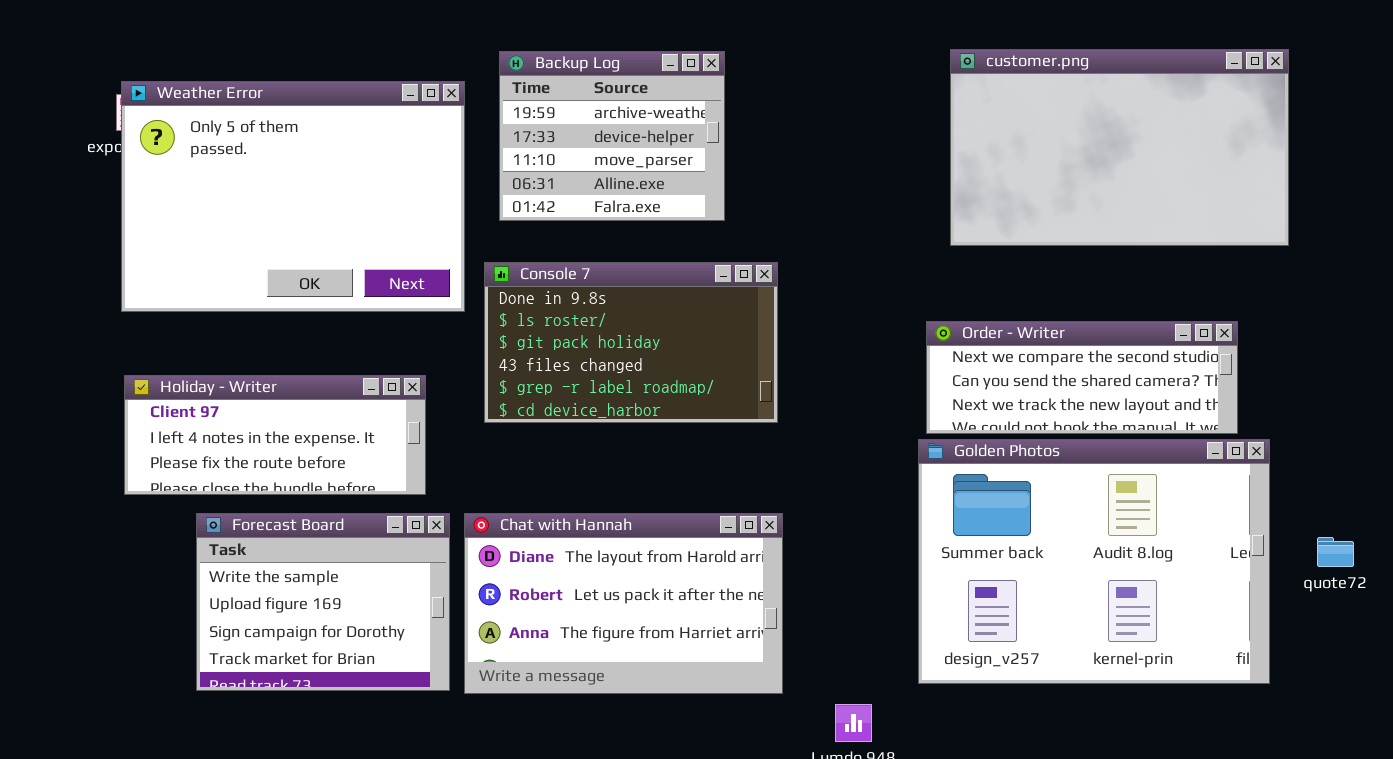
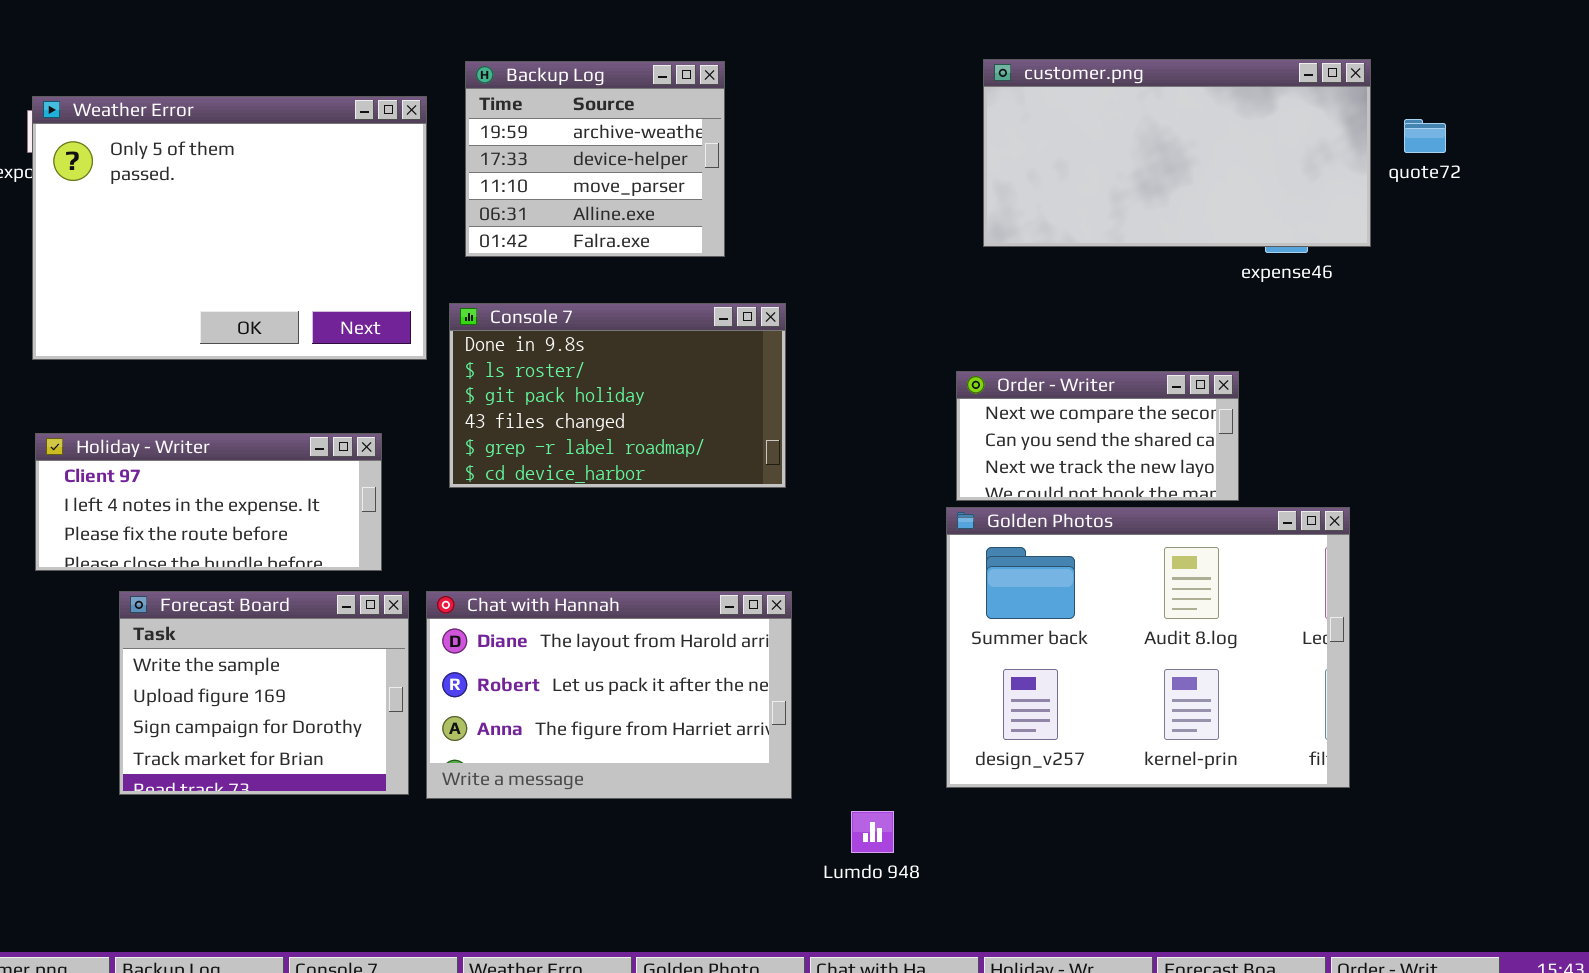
customer.png: [950,49,1289,246] -> [983,59,1371,247], resized
Order - Writer: [926,321,1238,434] -> [956,371,1239,501], resized
quote72: [1317,537,1354,567] -> [1404,119,1446,153], moved

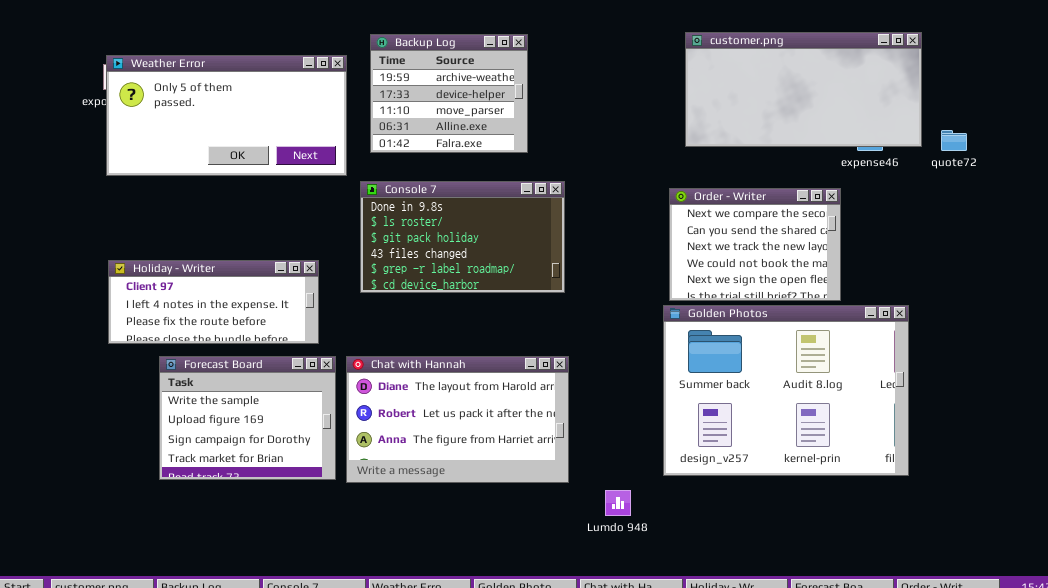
Weather Error: [32,96,427,360] -> [106,55,347,176], resized
quote72: [1404,119,1446,153] -> [941,130,967,151], moved
Order - Writer: [956,371,1239,501] -> [669,188,841,301], resized

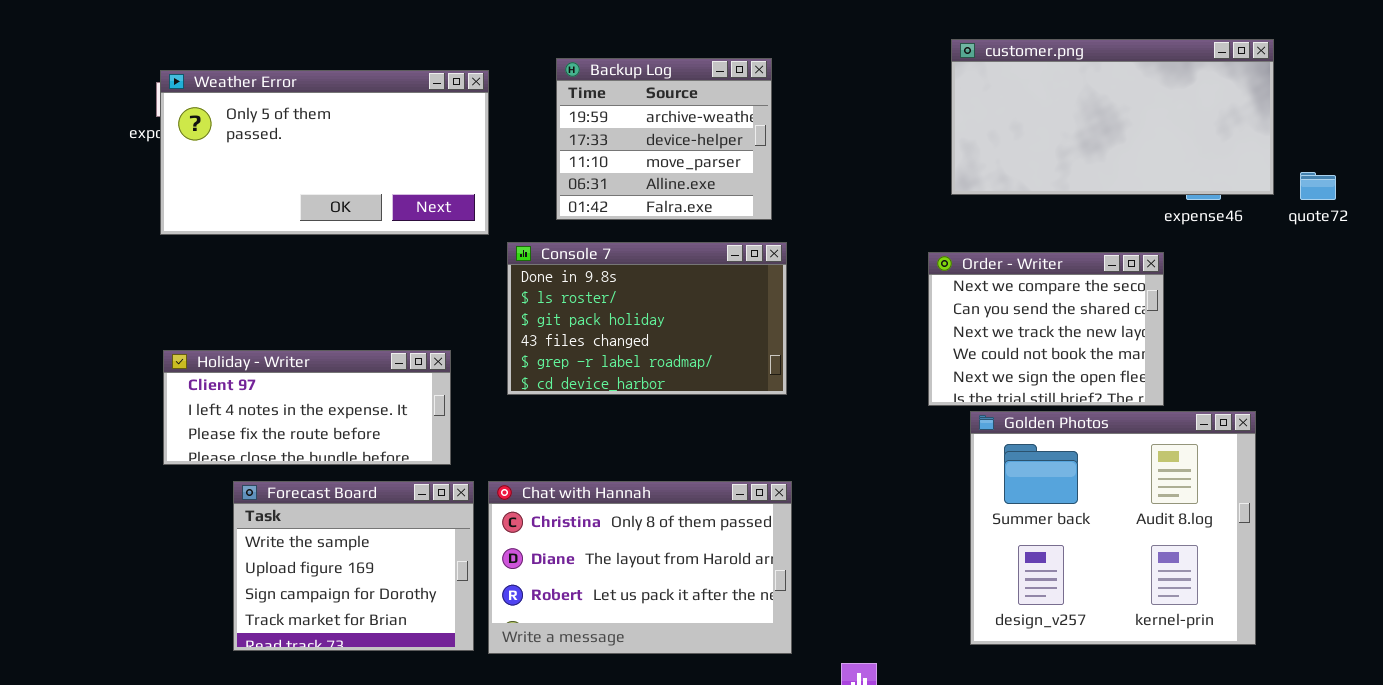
Backup Log: [370,34,528,153] -> [556,58,772,220], moved
Golden Photos: [663,305,909,476] -> [970,411,1256,645], resized
Chat with Hannah: [346,356,569,483] -> [488,481,792,654], scrolled up 1 row

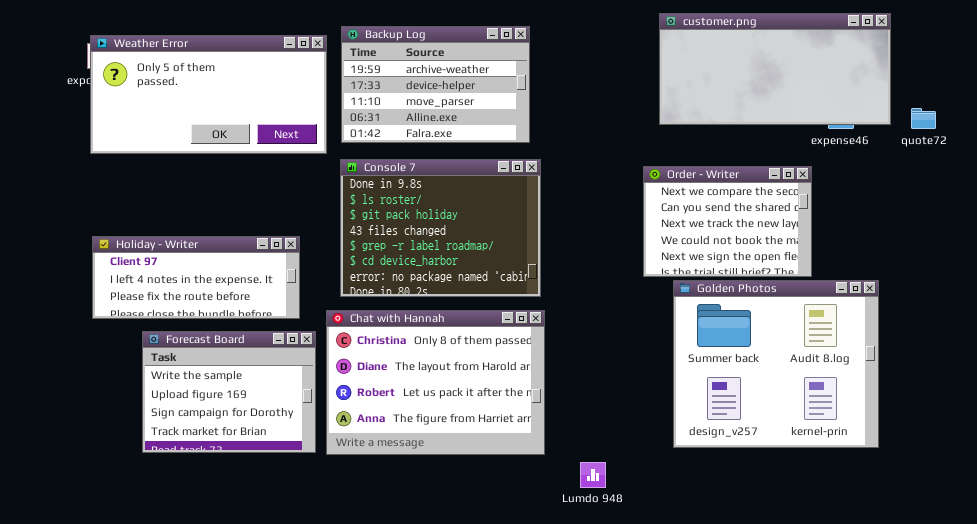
Backup Log: [556,58,772,220] -> [341,26,530,143], resized
Console 7: [507,242,787,395] -> [340,159,541,297], resized
Chat with Hannah: [488,481,792,654] -> [326,310,545,455], resized

